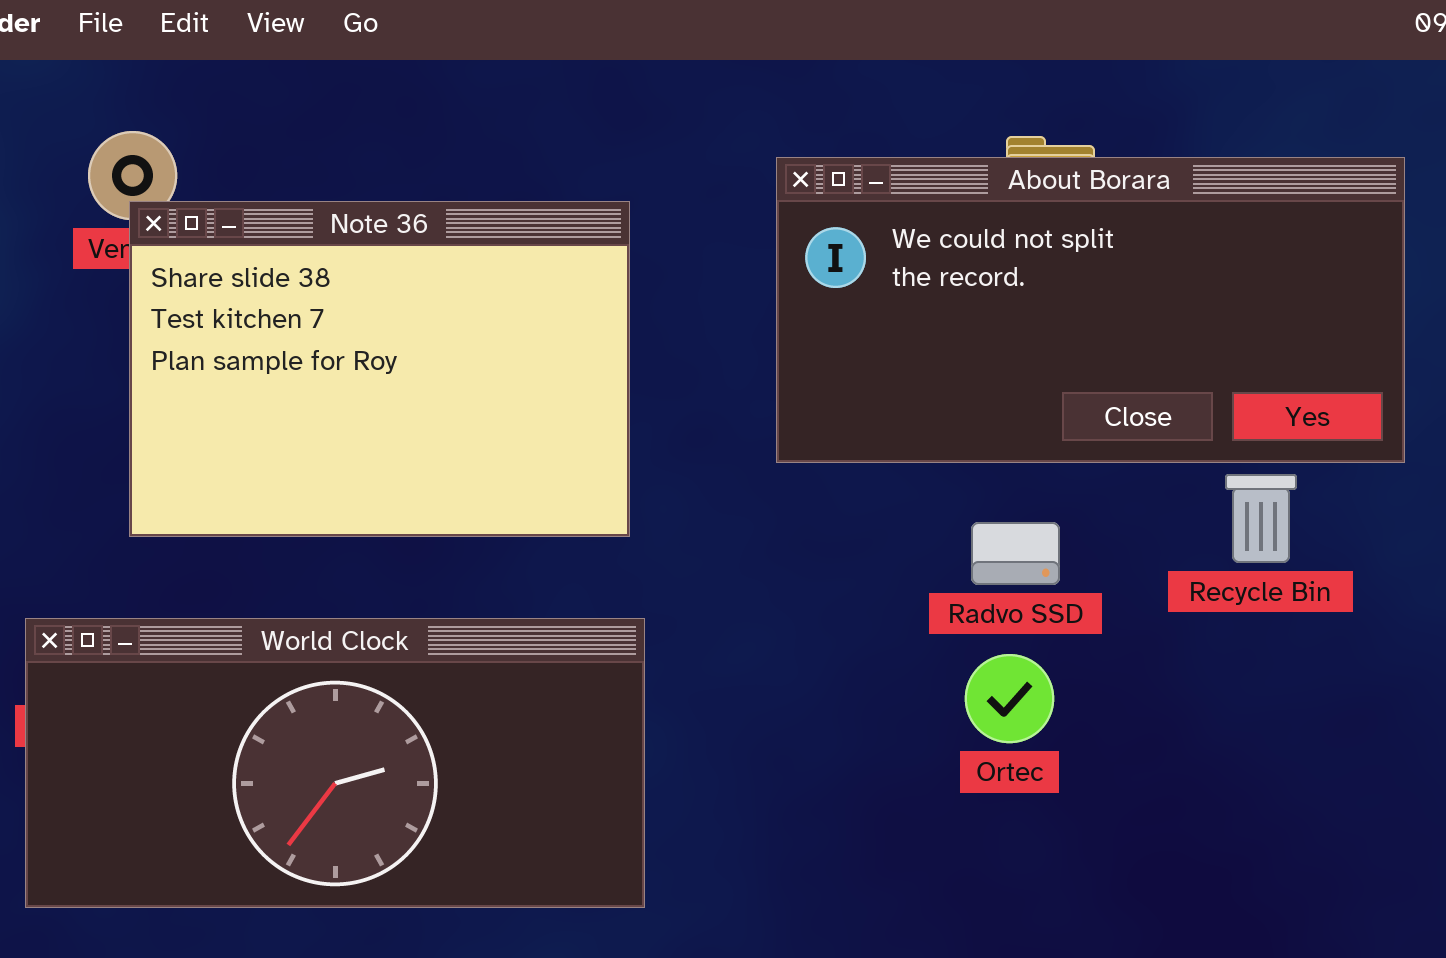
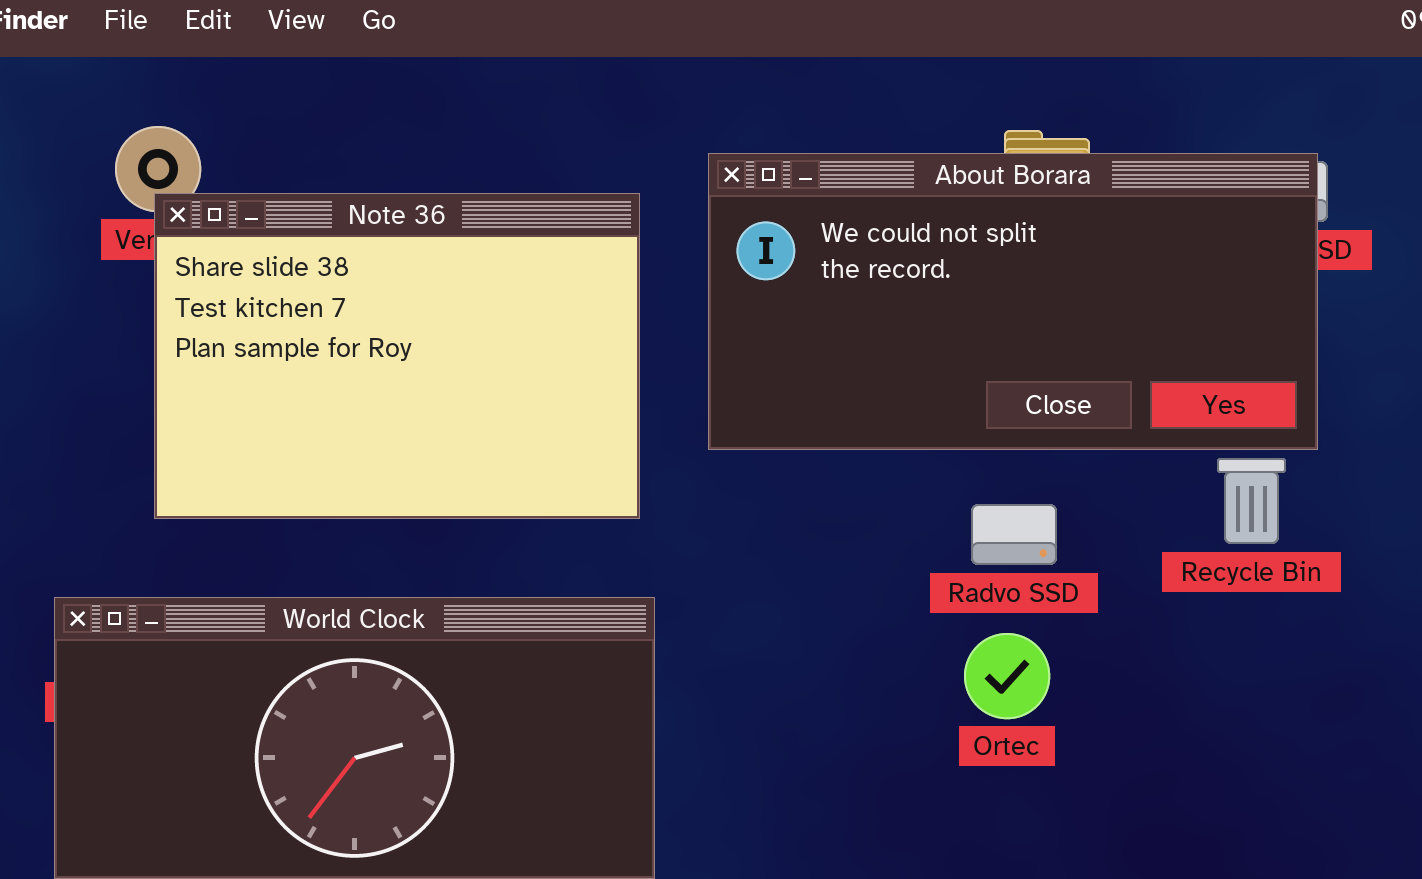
About Borara: [776,157,1405,463] -> [708,153,1318,450], moved

